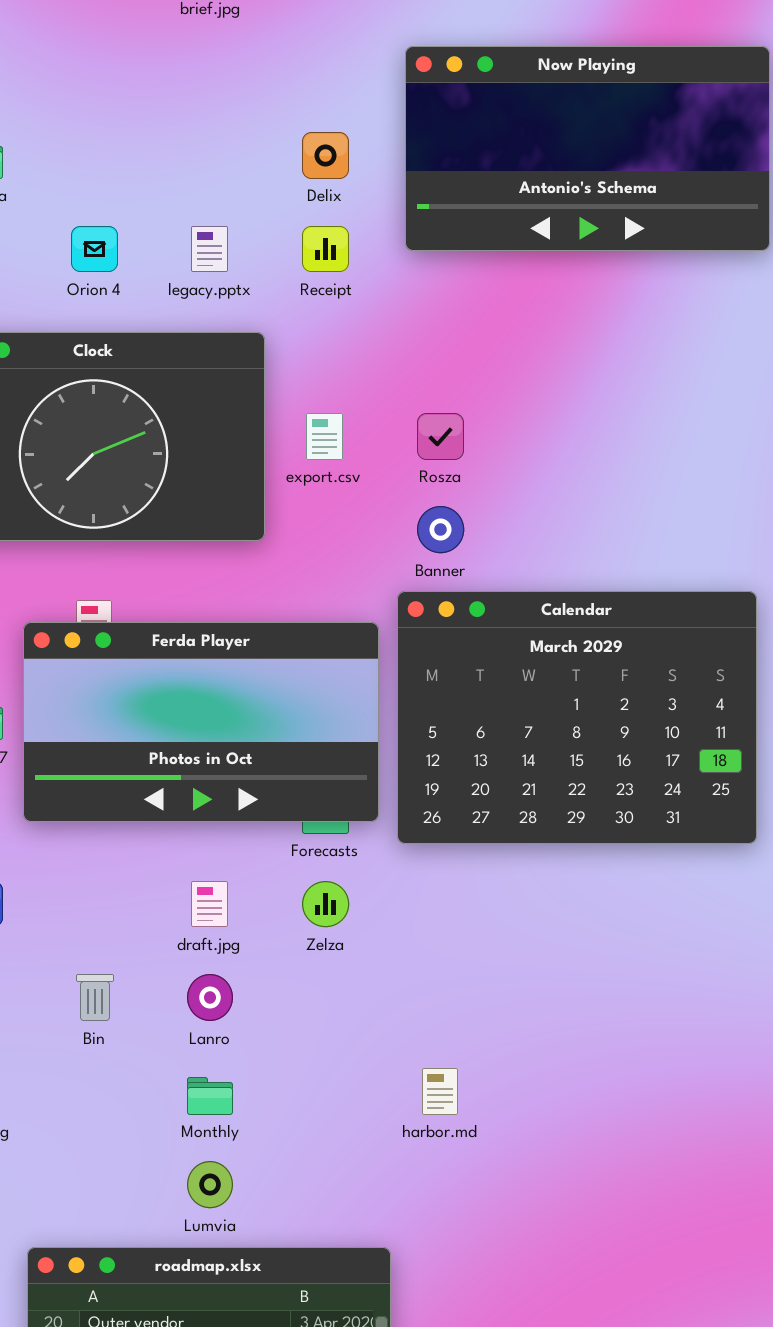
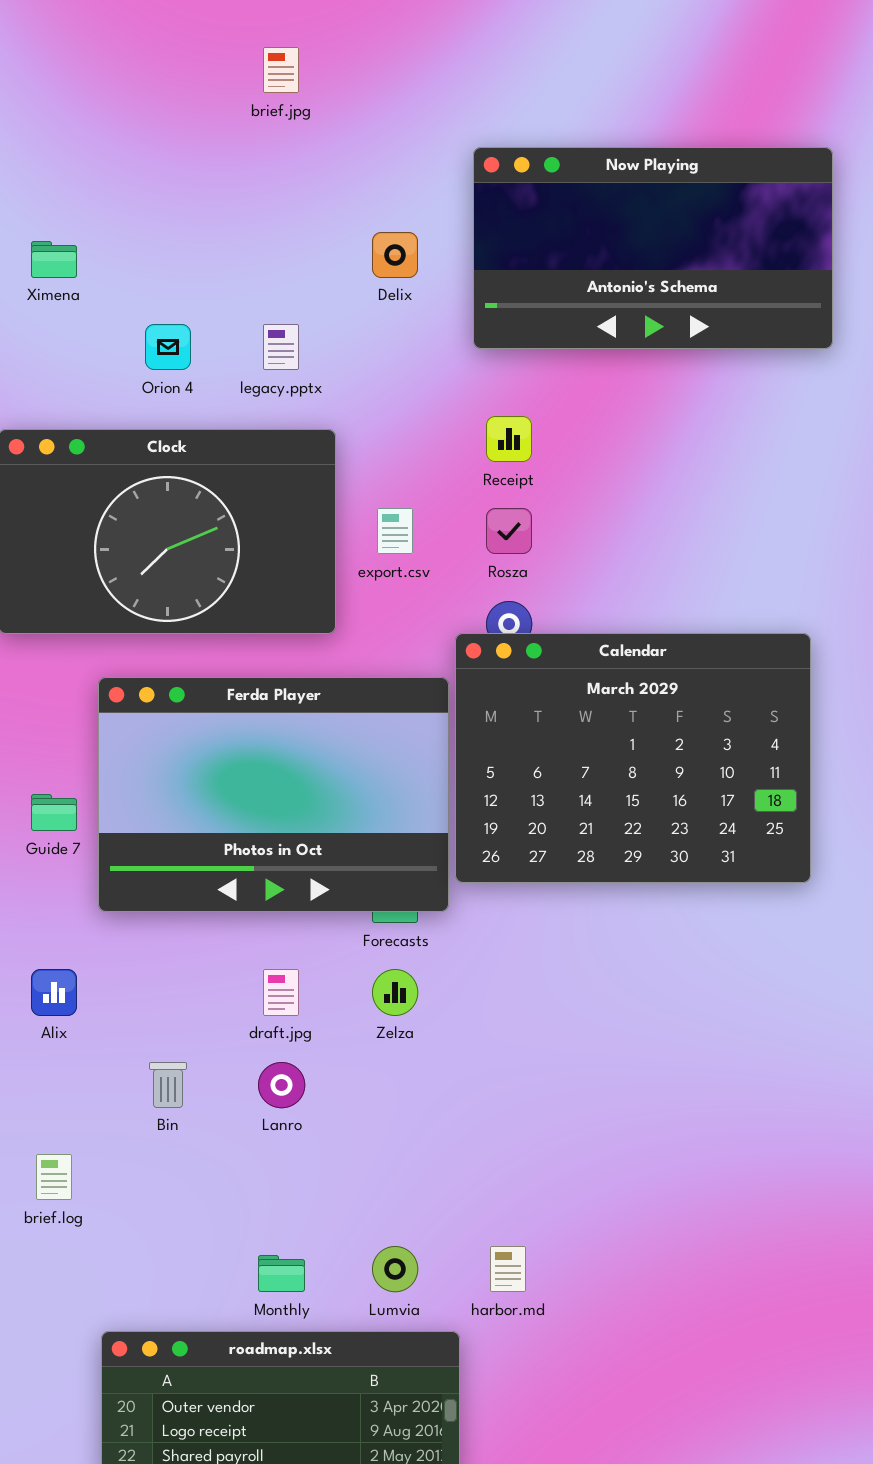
Receipt: [302,226,349,272] -> [486,416,532,462], moved
Calendar: [397,591,757,844] -> [455,633,811,883], moved
Ferda Player: [23,622,379,822] -> [98,677,449,912], resized
harbor.md: [422,1068,458,1115] -> [490,1246,526,1292], moved
Monthly: [187,1077,233,1115] -> [258,1255,305,1292], moved
Lumvia: [187,1161,233,1208] -> [372,1246,418,1292], moved

